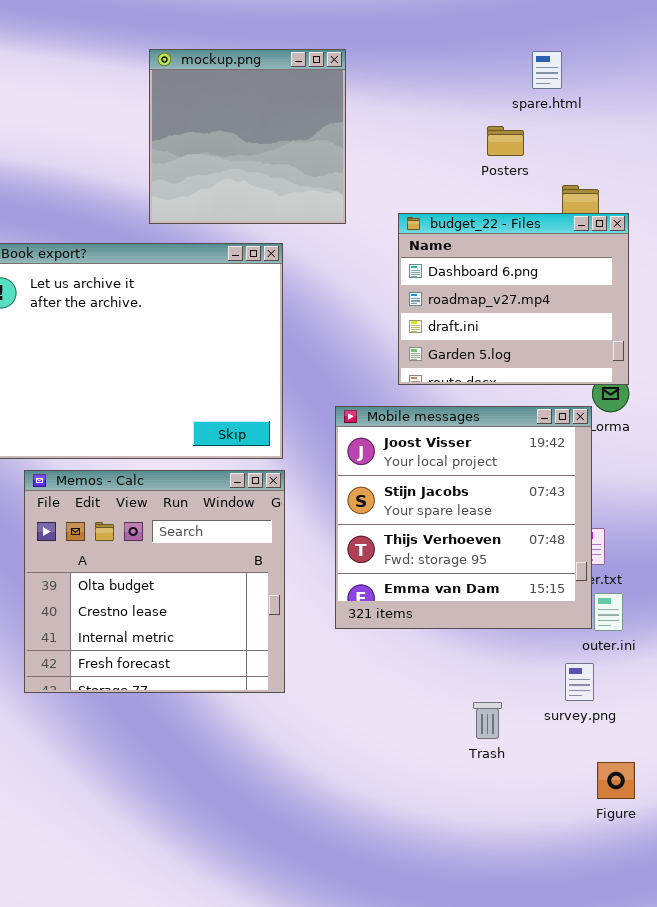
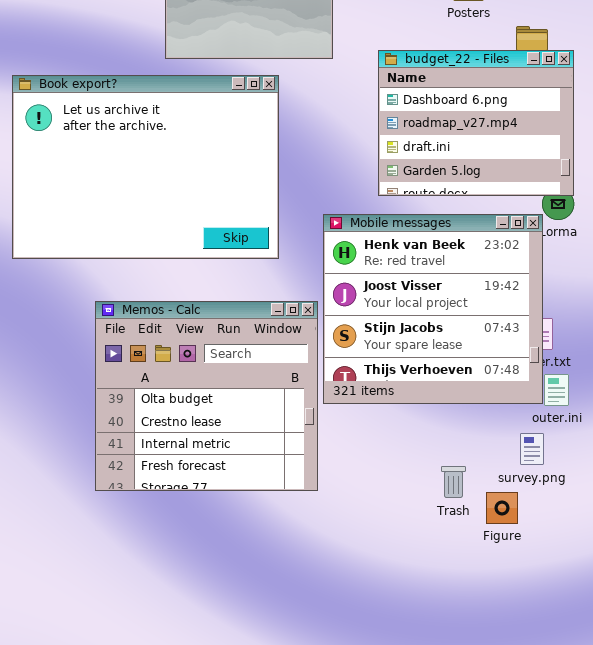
Mobile messages: [335,406,592,629] -> [323,214,543,404], scrolled up 1 row
Memos - Calc: [24,470,285,693] -> [95,301,318,491], moved
Figure: [597,762,635,799] -> [486,492,518,524], moved

